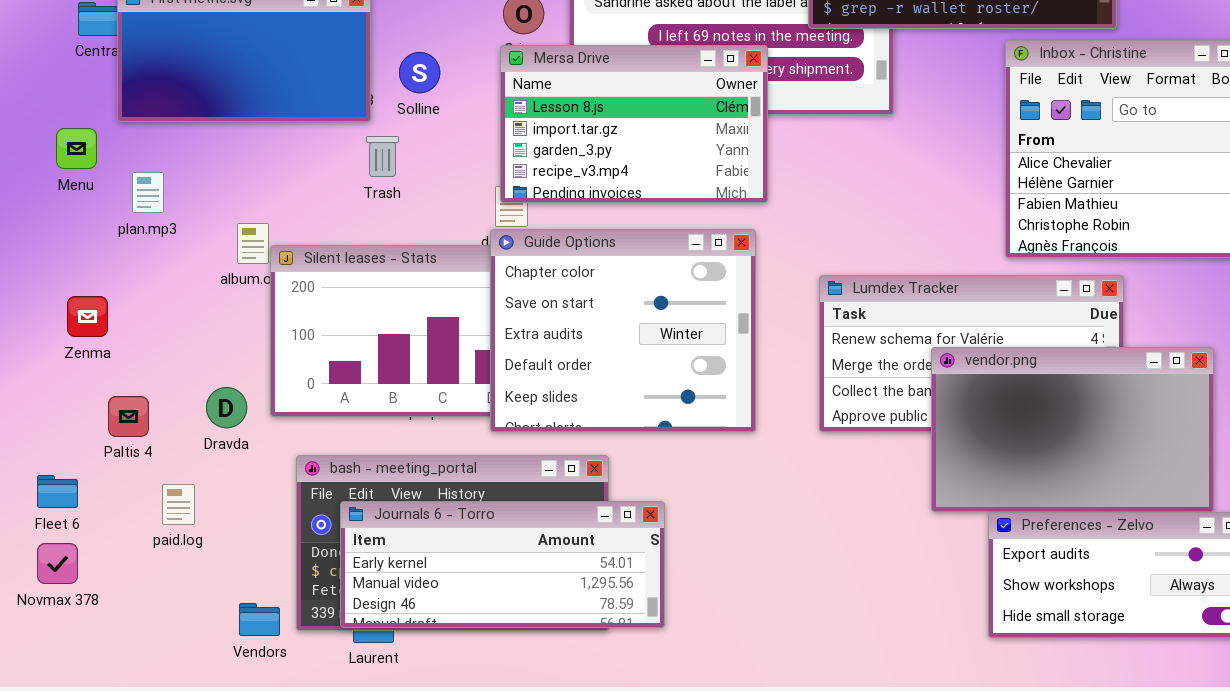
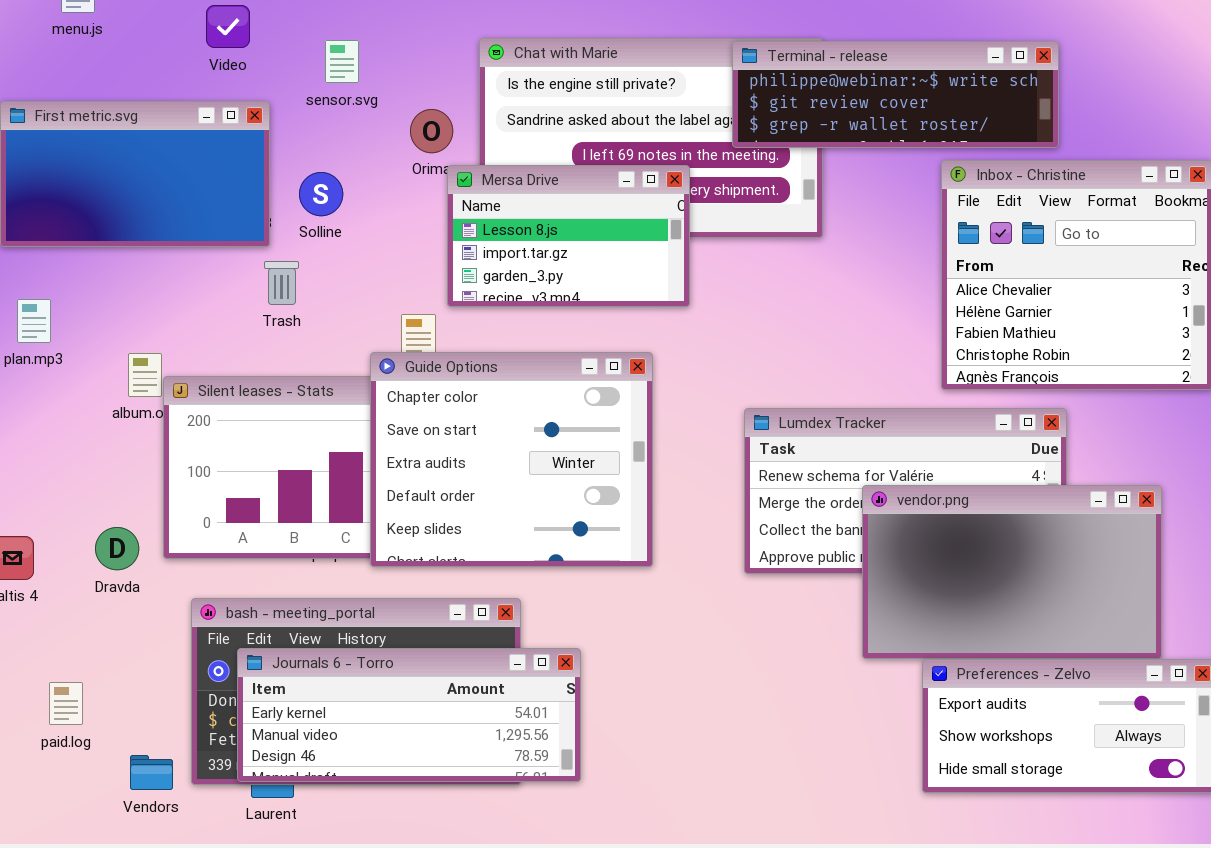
Mersa Drive: [500,45,768,203] -> [447,165,690,307], resized
Guide Options: [490,229,756,432] -> [370,352,653,567], moved
paid.log: [162,484,195,525] -> [49,682,83,725], moved

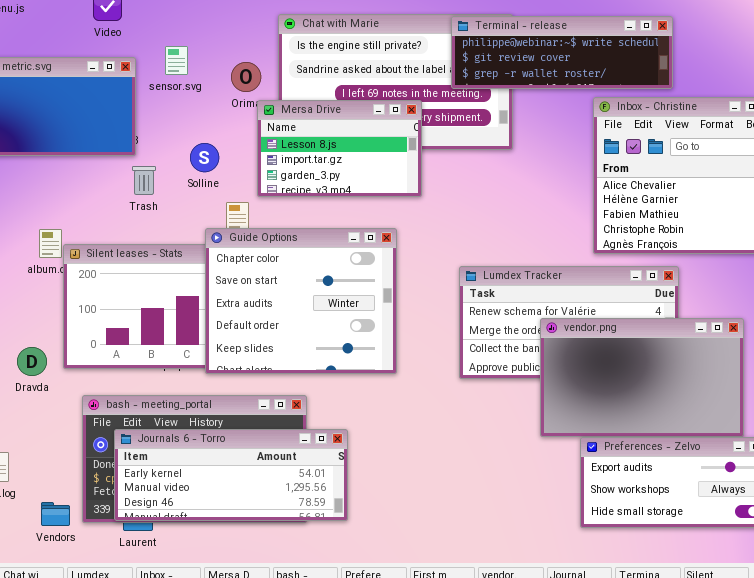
sensor.svg: [325,40,359,83] -> [165,46,188,75], moved
Solline: [299,172,343,216] -> [190,143,219,172], moved

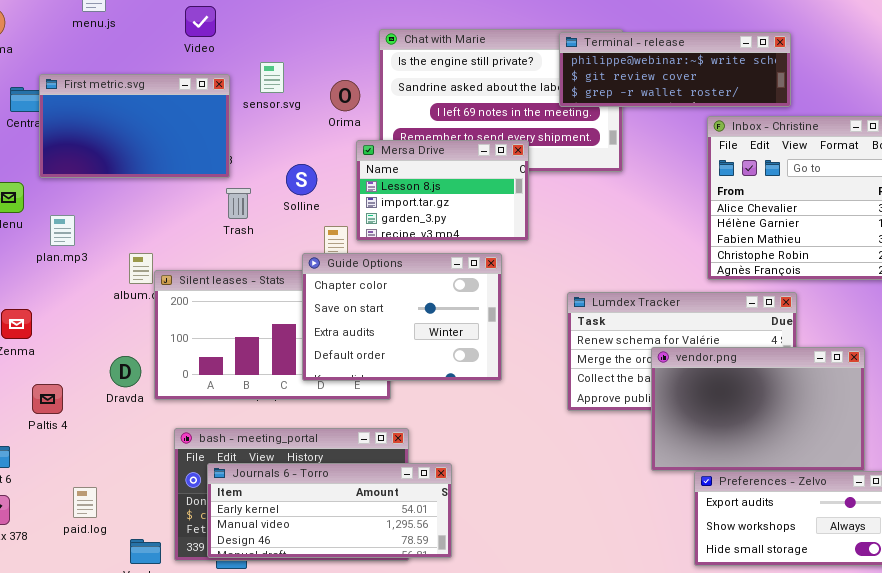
Mersa Drive: [257,100,422,197] -> [356,140,529,241], moved
Guide Options: [205,228,397,374] -> [302,253,502,381], resized
Dravda: [17,347,47,376] -> [110,356,141,387], moved

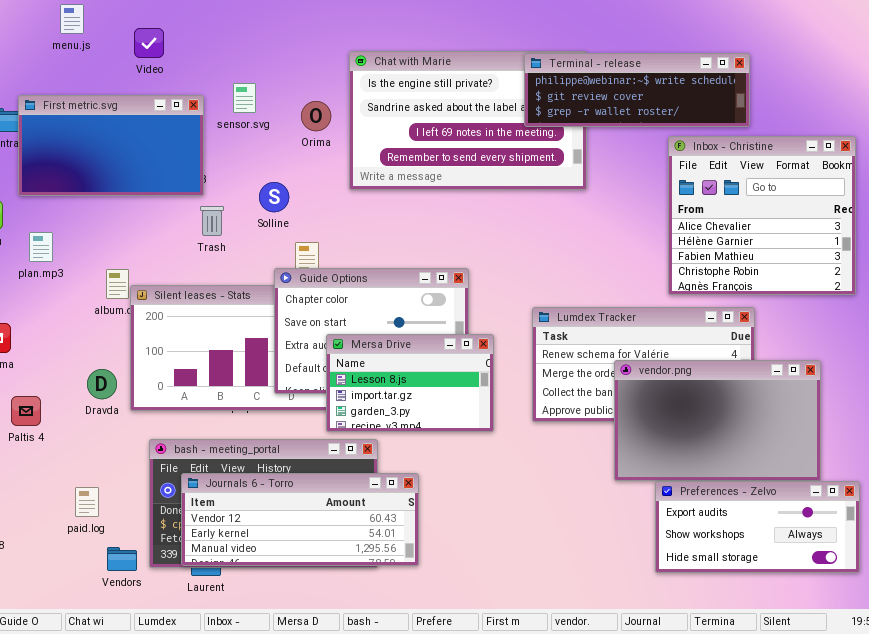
Video: [185,6,216,37] -> [134,28,164,58], moved
Mersa Drive: [356,140,529,241] -> [326,334,494,432], moved
Journals 6 - Torro: [207,463,452,558] -> [181,473,419,566], scrolled up 1 row
paid.log: [73,487,97,518] -> [75,487,99,517], moved

